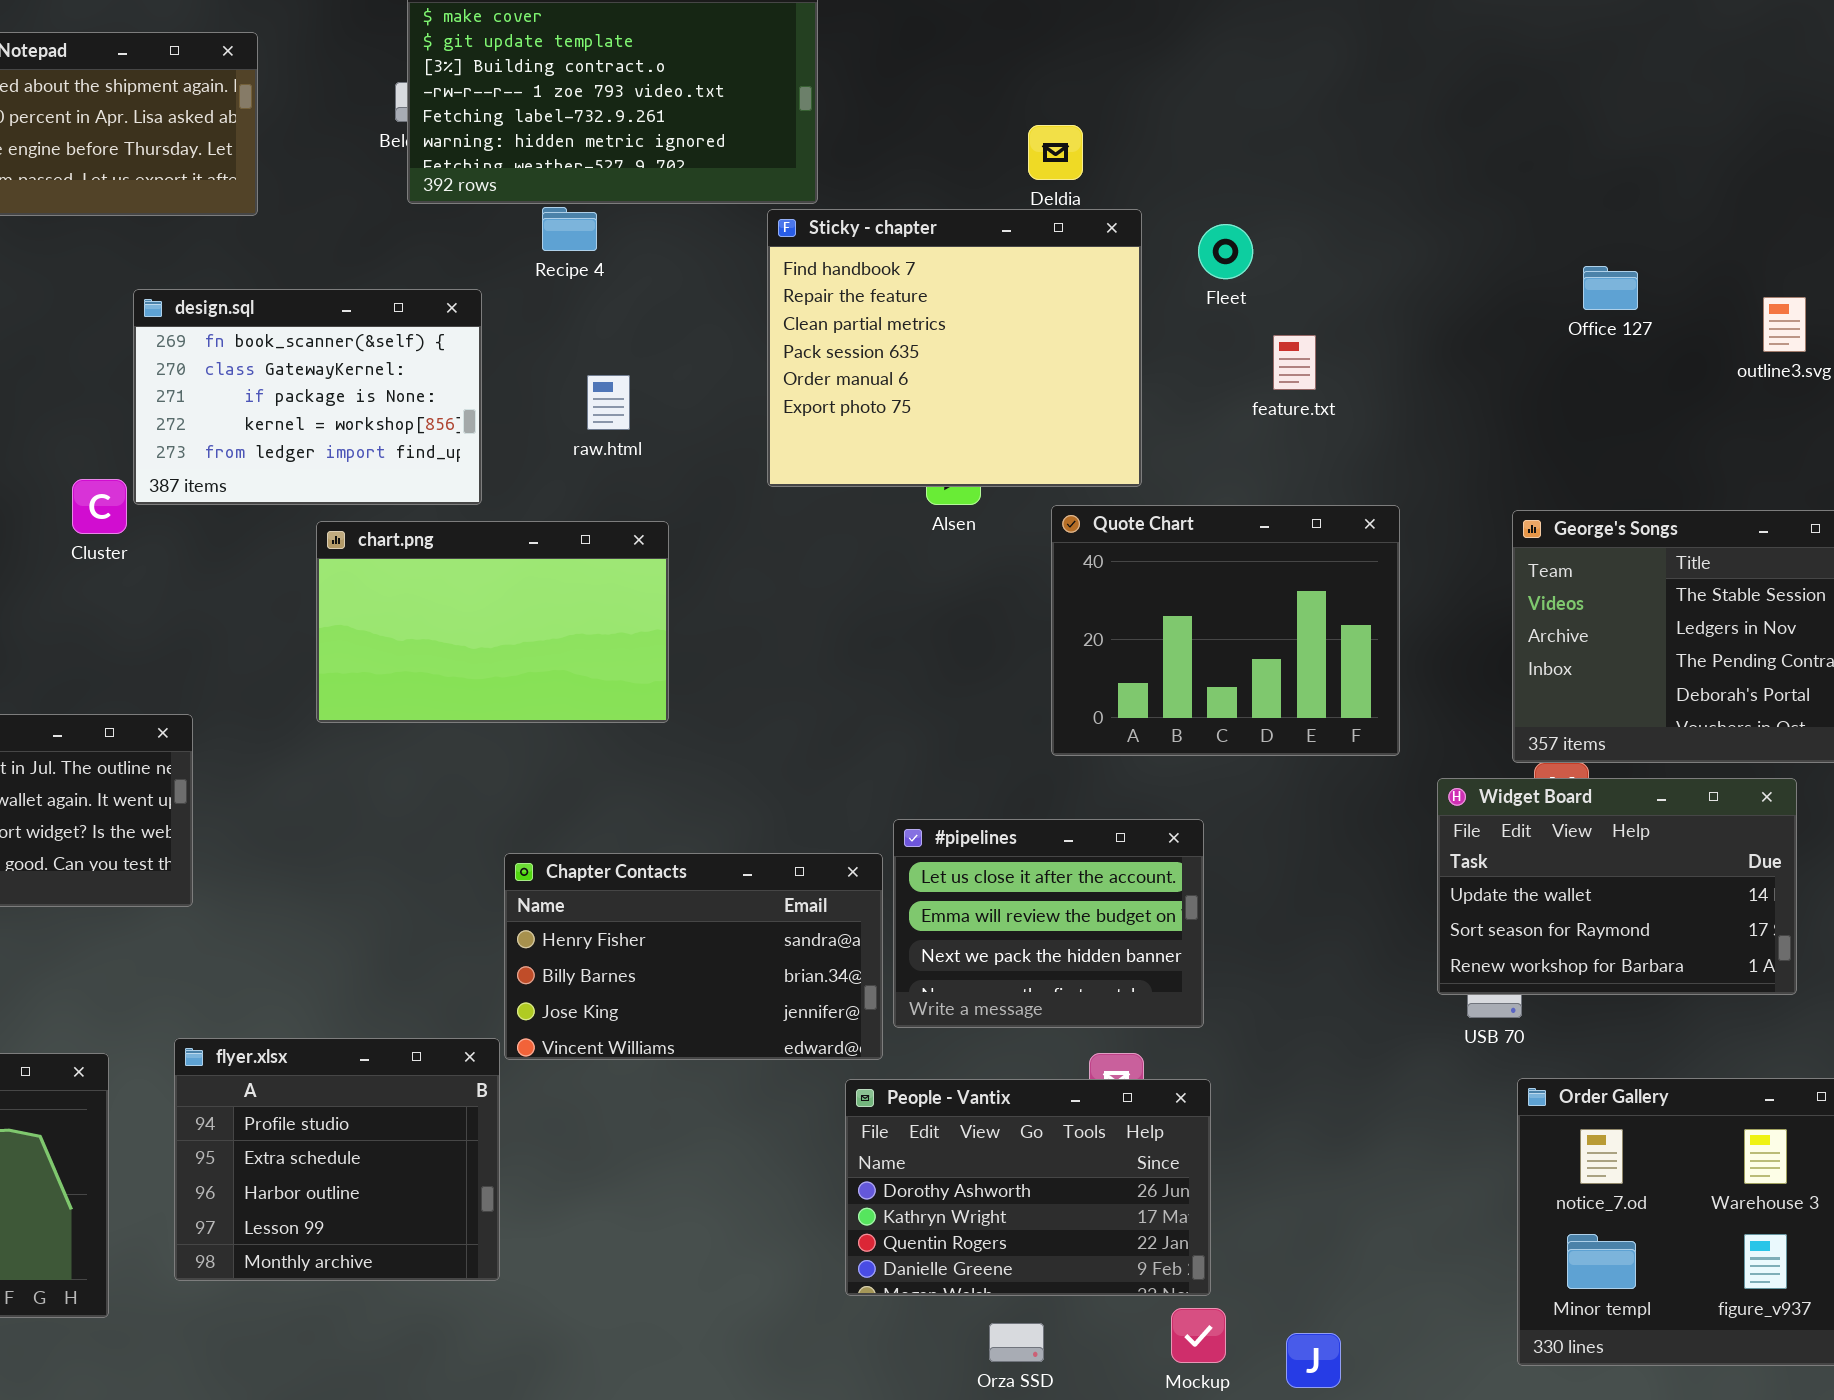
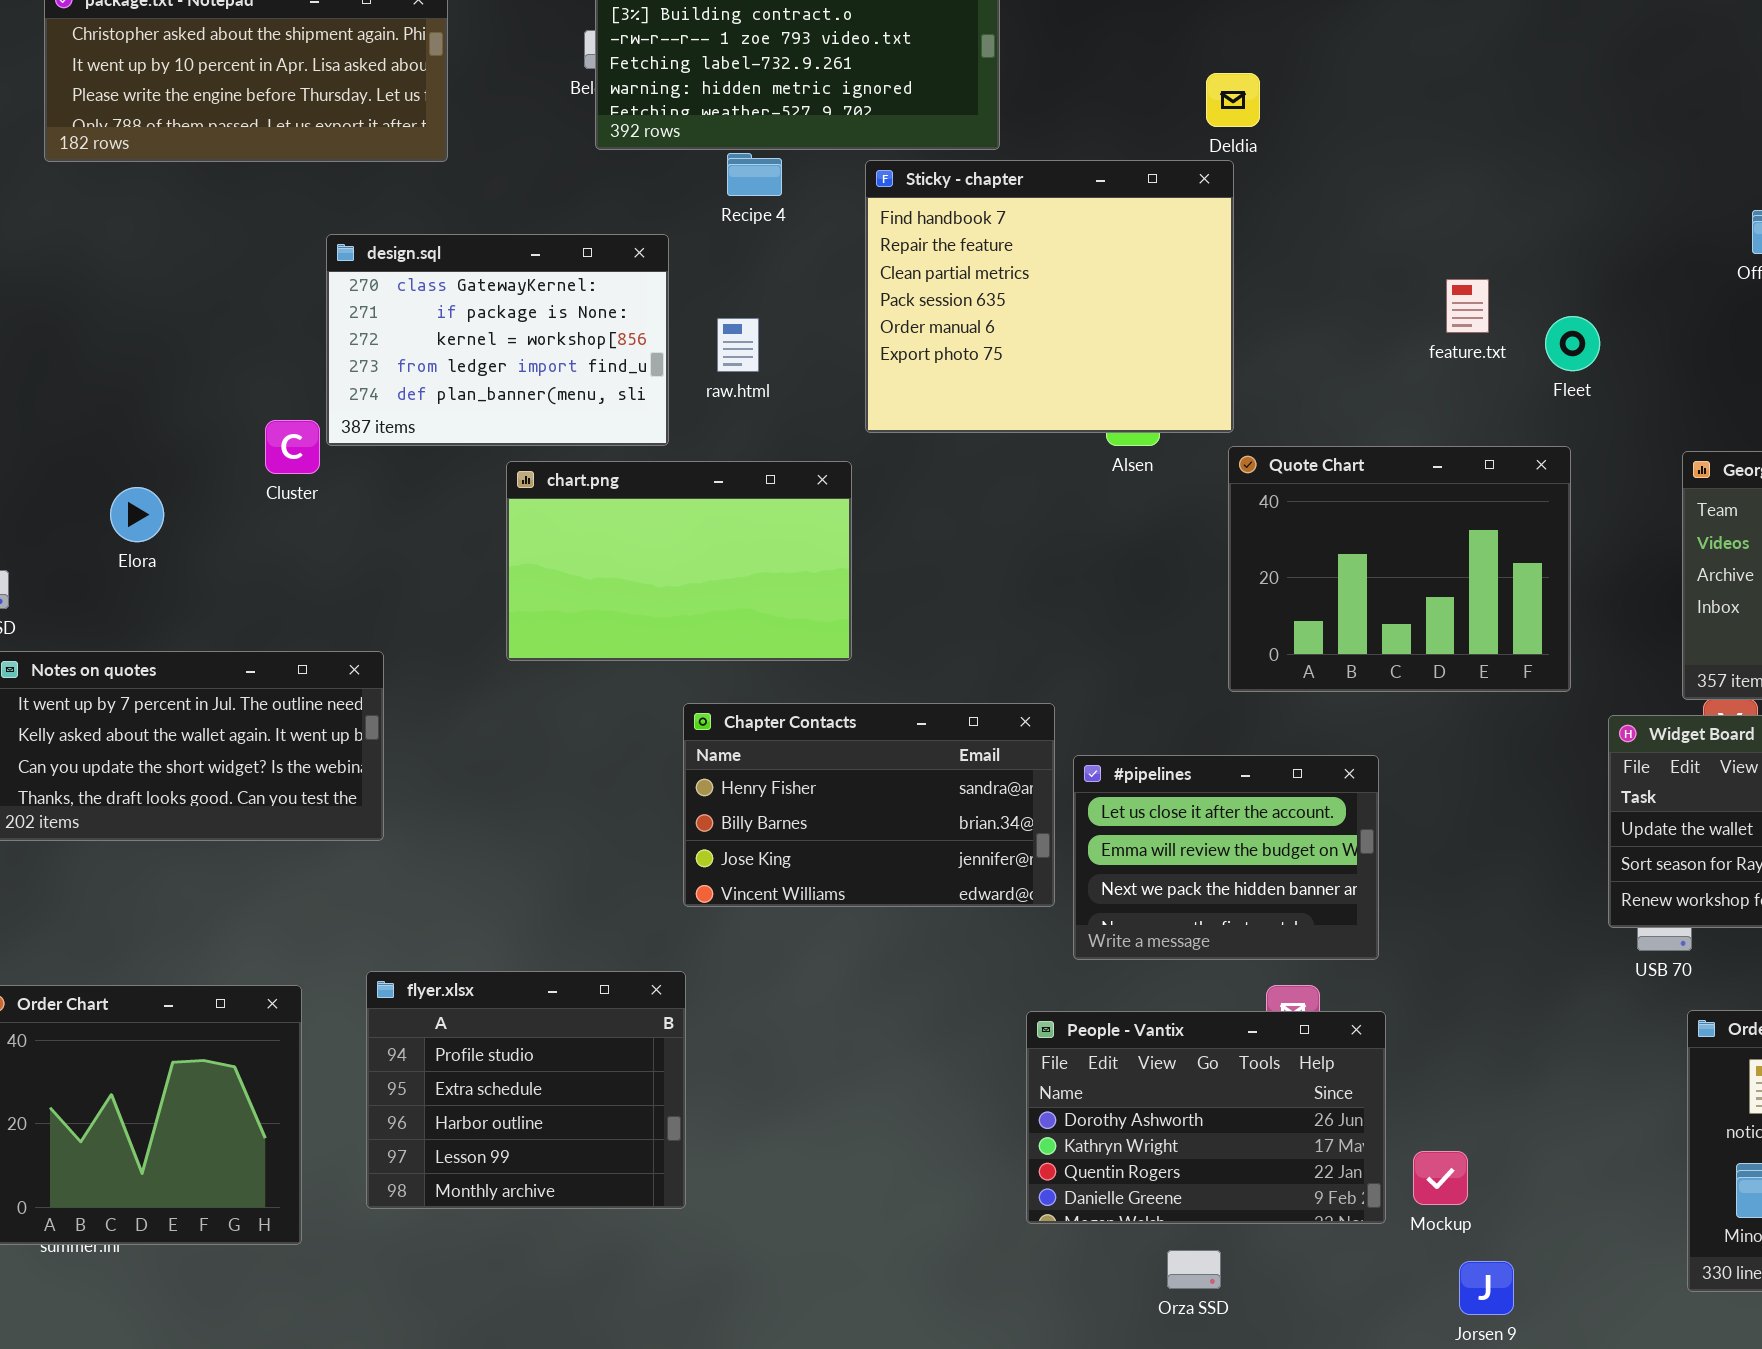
Sticky - chapter: [767,209,1142,487] -> [865,160,1234,433], moved
Fleet: [1198,224,1253,279] -> [1545,316,1600,371], moved
design.sql: [133,289,482,505] -> [326,234,669,446], scrolled down 1 row
raw.html: [587,375,630,430] -> [717,318,759,372], moved
Chapter Contacts: [504,853,883,1060] -> [683,703,1055,907], moved
Mockup: [1171,1308,1226,1363] -> [1413,1151,1468,1205], moved

